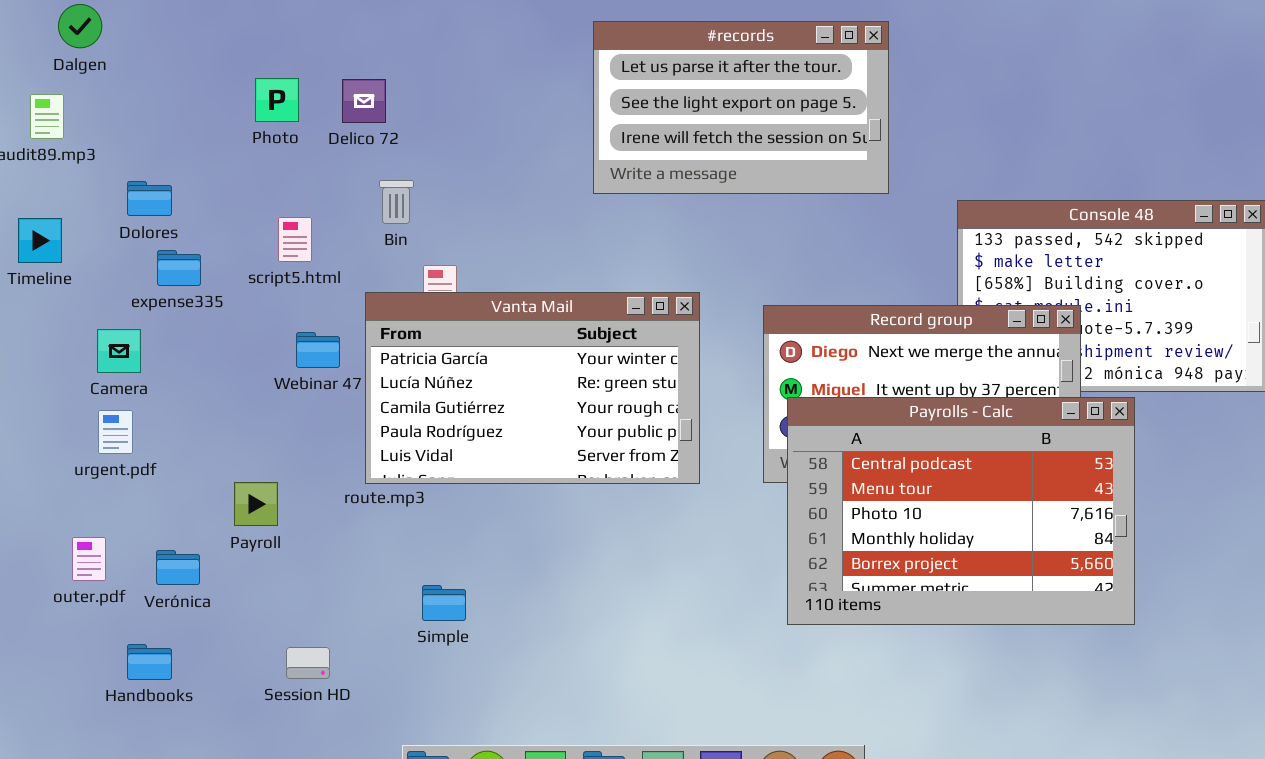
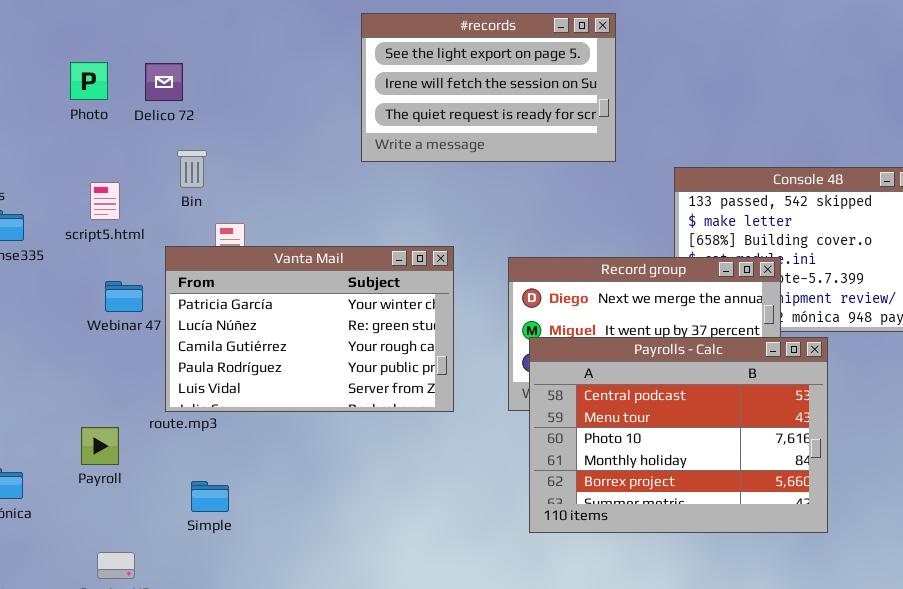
#records: [593,21,889,194] -> [361,13,616,162], scrolled down 1 row
Payroll: [234,482,278,526] -> [81,427,119,465], moved
Simple: [422,585,466,621] -> [191,481,229,512], moved

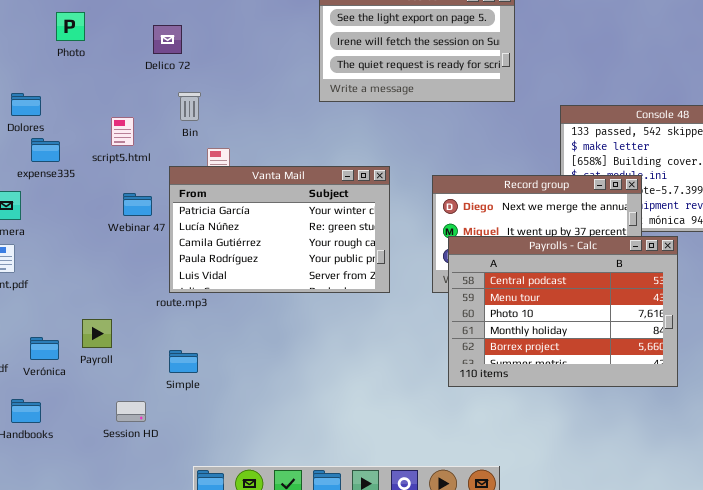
Photo: [70,62,108,100] -> [56,12,85,41], moved
Payroll: [81,427,119,465] -> [82,319,112,348], moved
Simple: [191,481,229,512] -> [169,350,198,373], moved

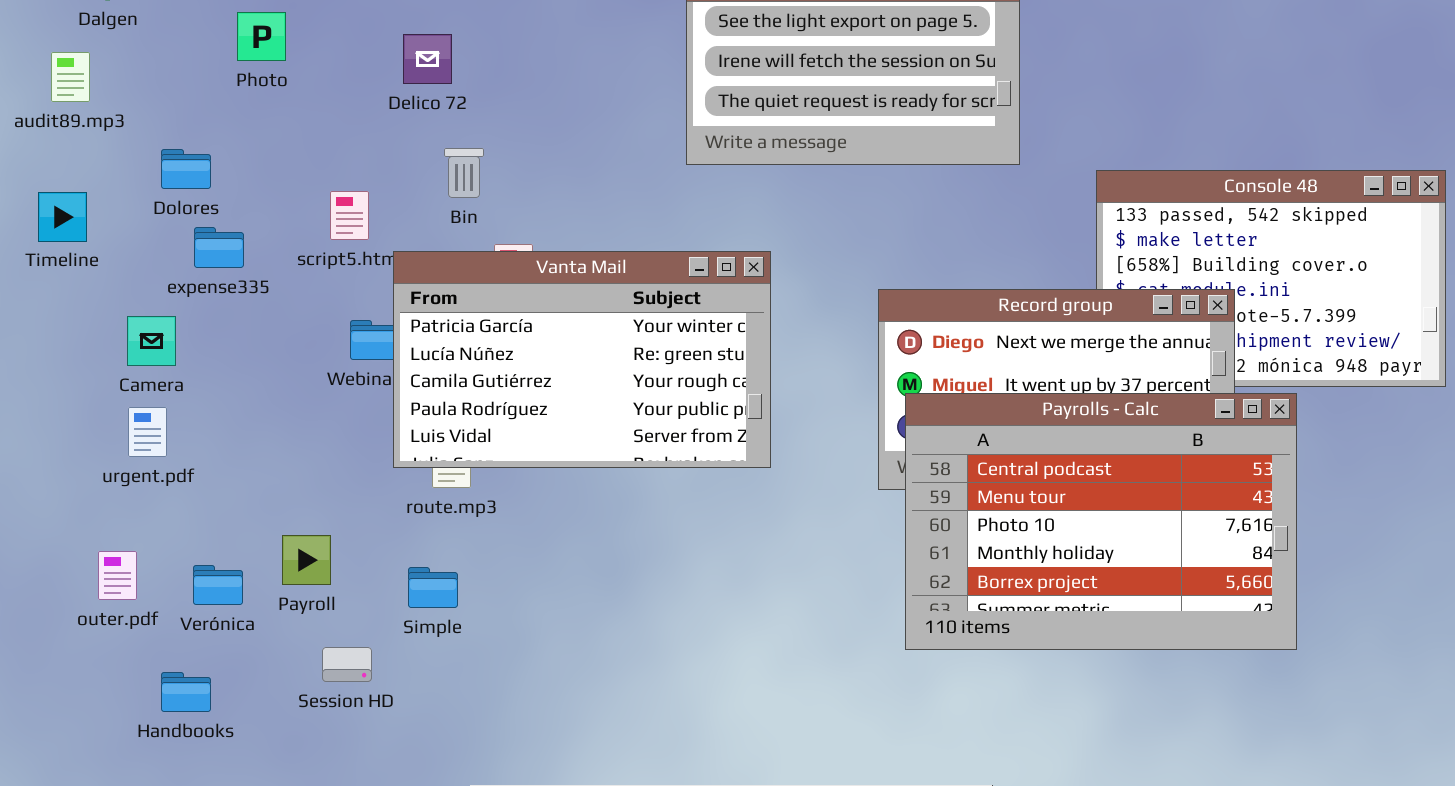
Vanta Mail: [169,166,390,293] -> [393,251,771,468], moved
Simple: [169,350,198,373] -> [408,567,458,608], moved
Session HD: [116,401,146,422] -> [322,647,372,682], moved

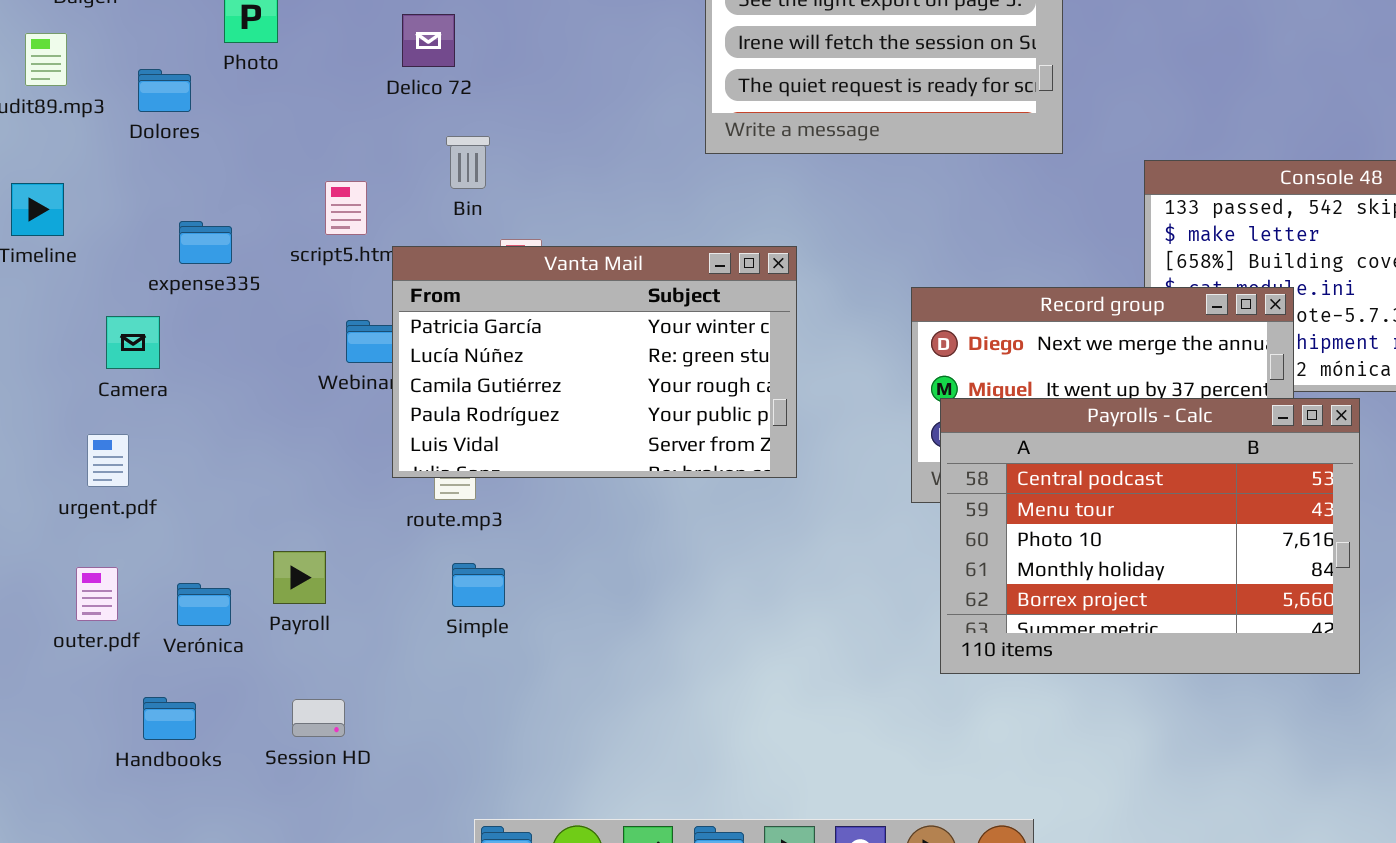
Dolores: [161,149,211,189] -> [138,69,191,112], moved
urgent.pdf: [128,407,167,457] -> [87,434,129,487], moved
Simple: [408,567,458,608] -> [452,563,505,607], moved
Session HD: [322,647,372,682] -> [292,699,345,737], moved

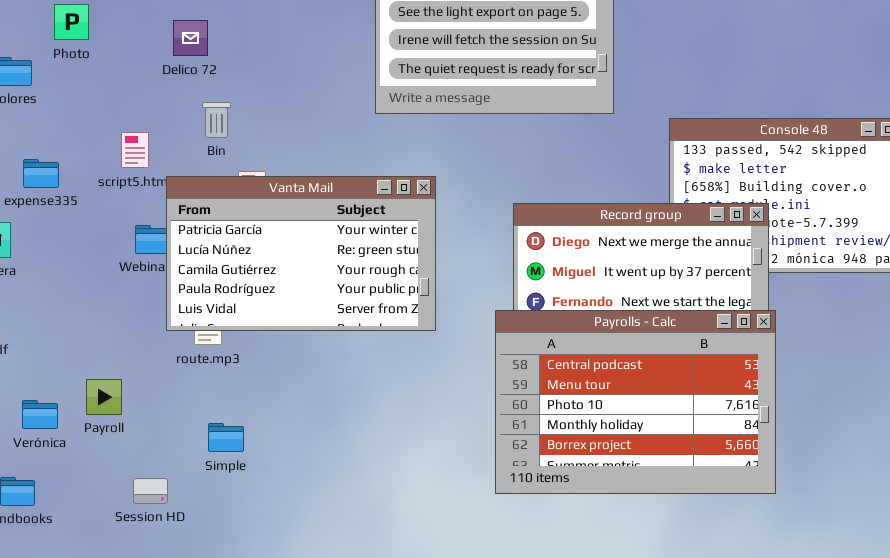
Payrolls - Calc: [940,398,1360,674] -> [495,310,776,494], moved
Simple: [452,563,505,607] -> [208,423,244,452], moved
Session HD: [292,699,345,737] -> [133,478,168,504], moved

